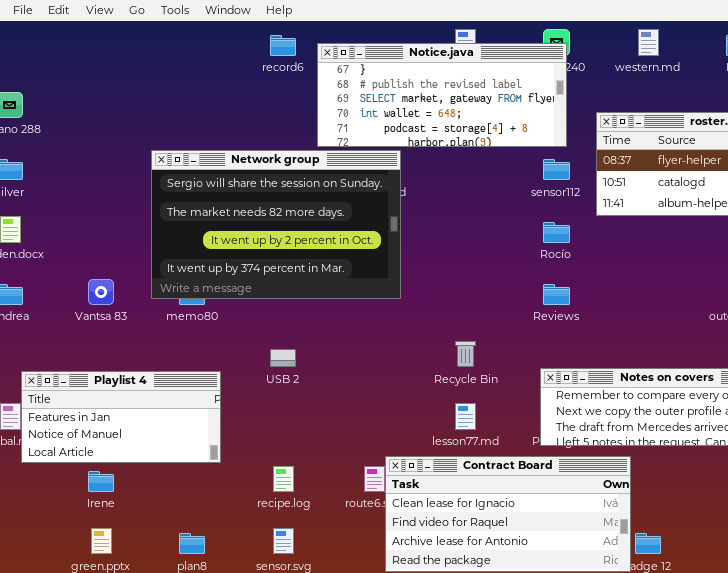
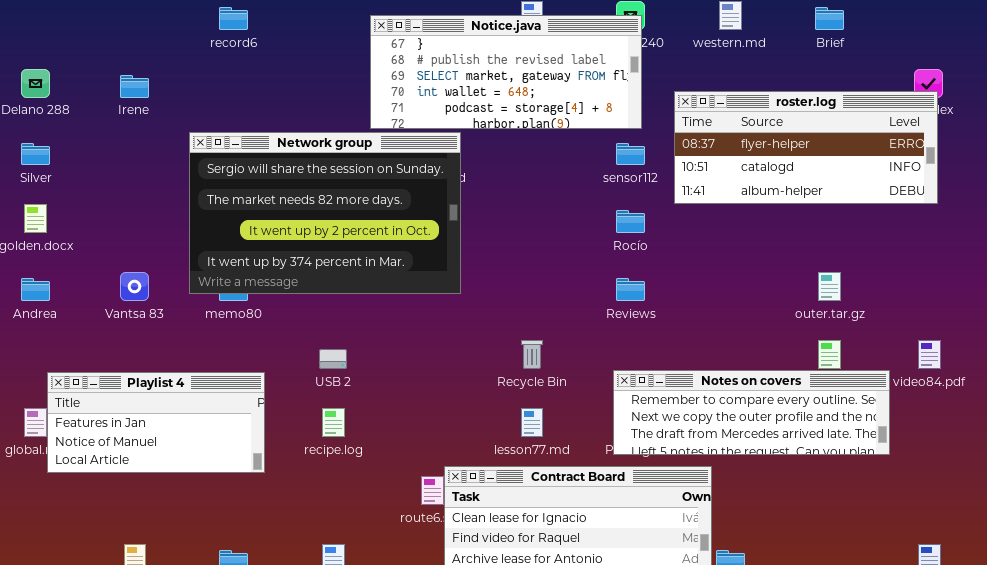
record6: [270,35,296,56] -> [219,7,248,30], moved
recipe.log: [273,466,294,492] -> [322,408,345,437], moved
Irene: [88,471,114,492] -> [120,75,149,98], moved

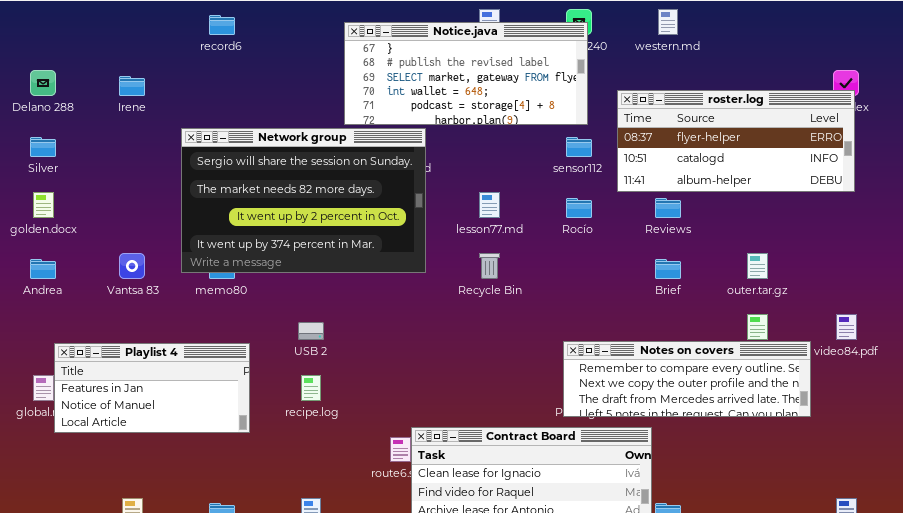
Brief: [815,7,844,30] -> [655,259,681,279], moved
Reviews: [616,278,645,301] -> [655,198,681,218], moved
Recycle Bin: [521,340,543,369] -> [479,253,500,279], moved
lesson77.md: [521,408,543,437] -> [479,192,500,218], moved

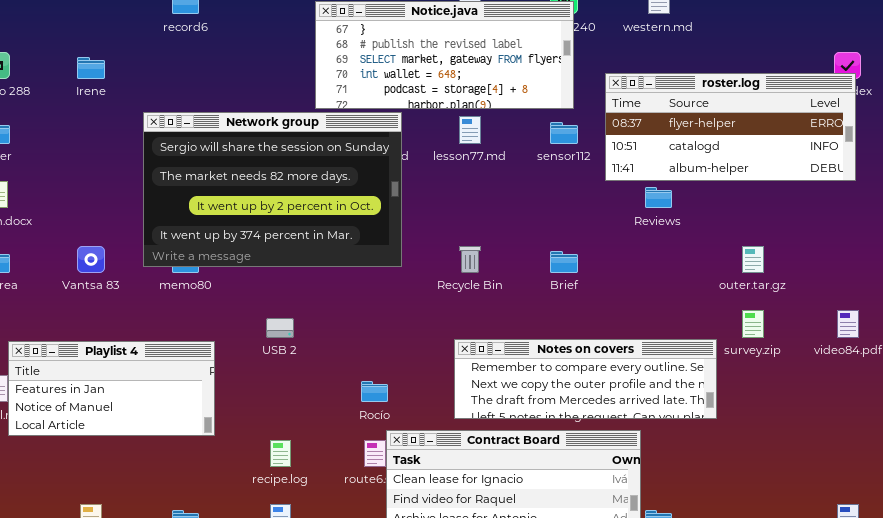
lesson77.md: [479,192,500,218] -> [459,116,481,144], moved
Rocío: [566,198,592,218] -> [361,381,388,402], moved
Brief: [655,259,681,279] -> [550,251,578,273], moved
Notes on covers: [563,341,811,417] -> [454,339,717,419], moved
recipe.log: [301,375,321,401] -> [270,440,291,467], moved

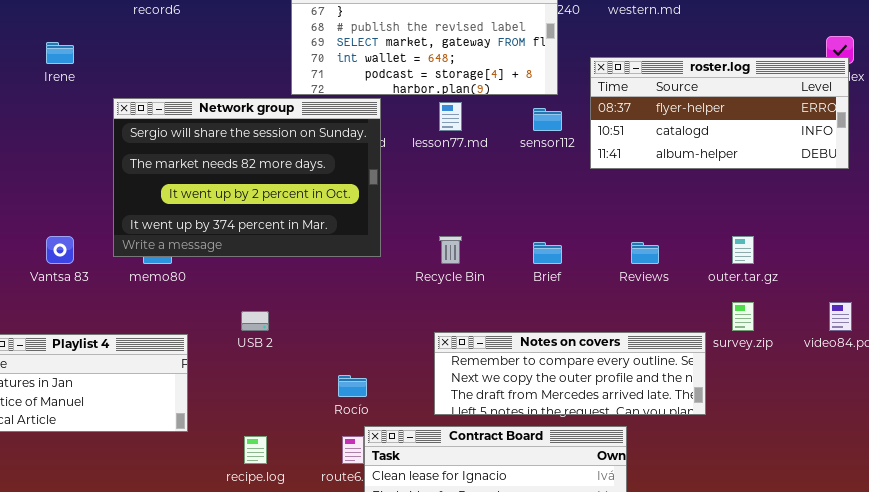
Reviews: [645,187,672,208] -> [631,242,659,264], moved

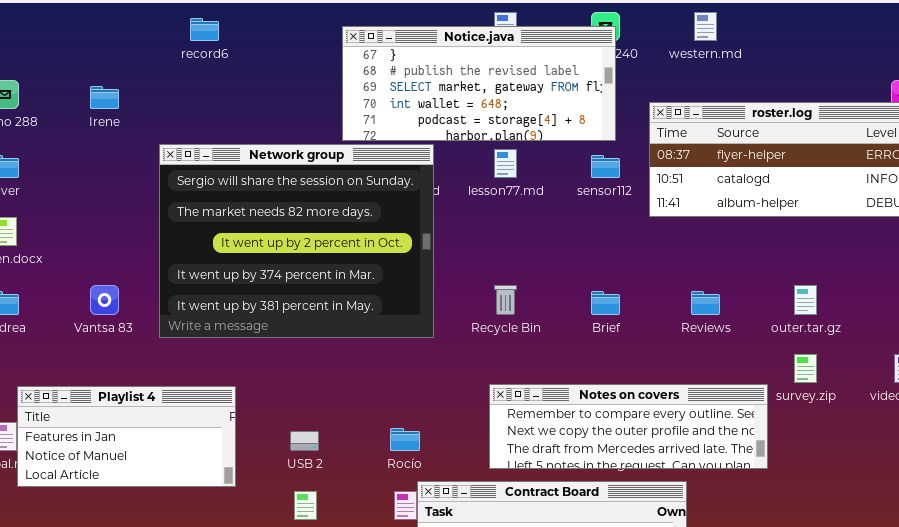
Network group: [113,98,381,257] -> [159,144,434,338], resized
USB 2: [241,311,269,331] -> [290,431,319,451], moved

